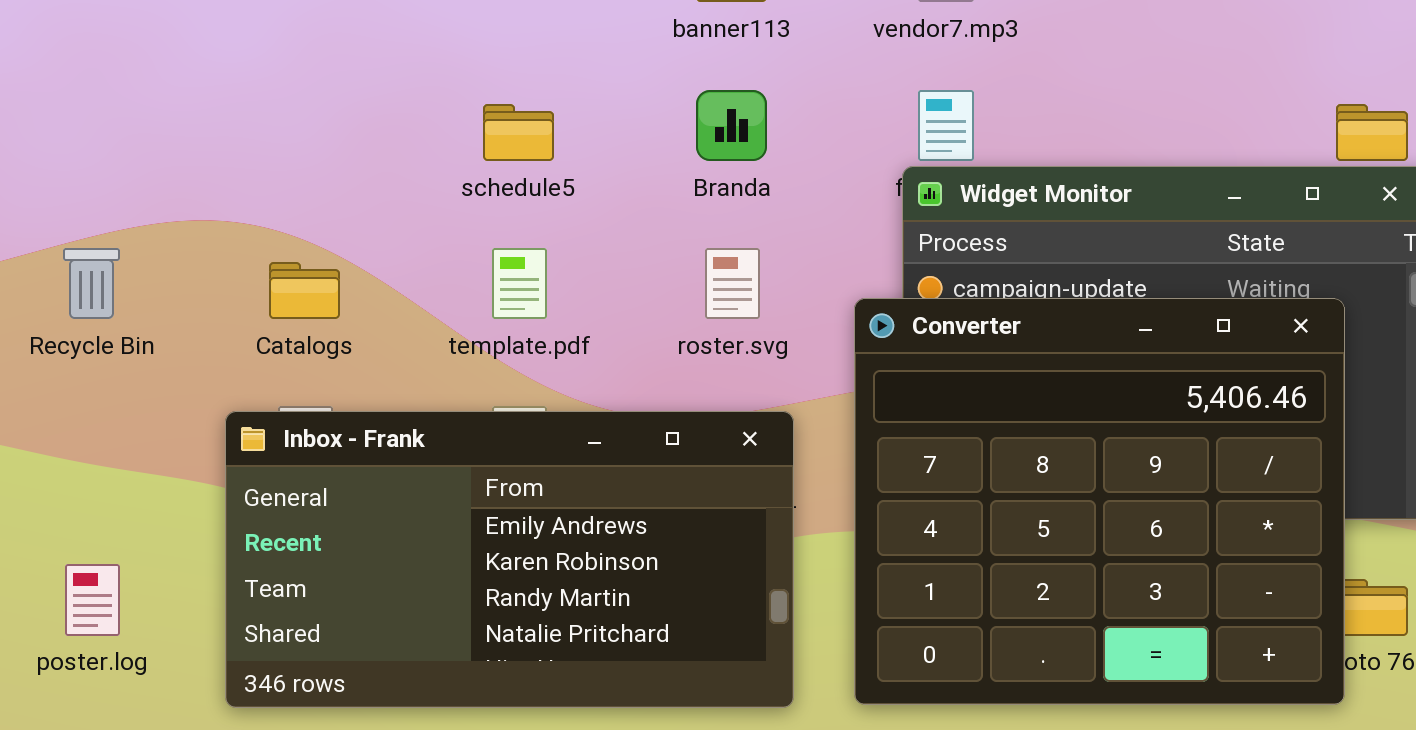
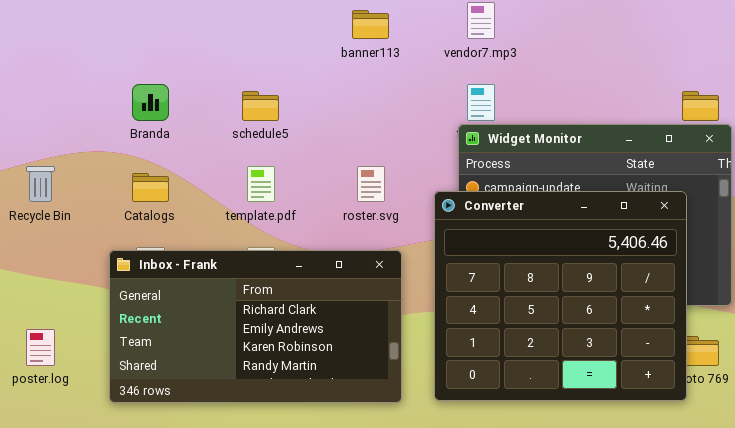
Branda: [696,90,767,161] -> [132,84,169,121], moved
Inbox - Frank: [225,411,794,708] -> [109,250,402,403], scrolled up 1 row

